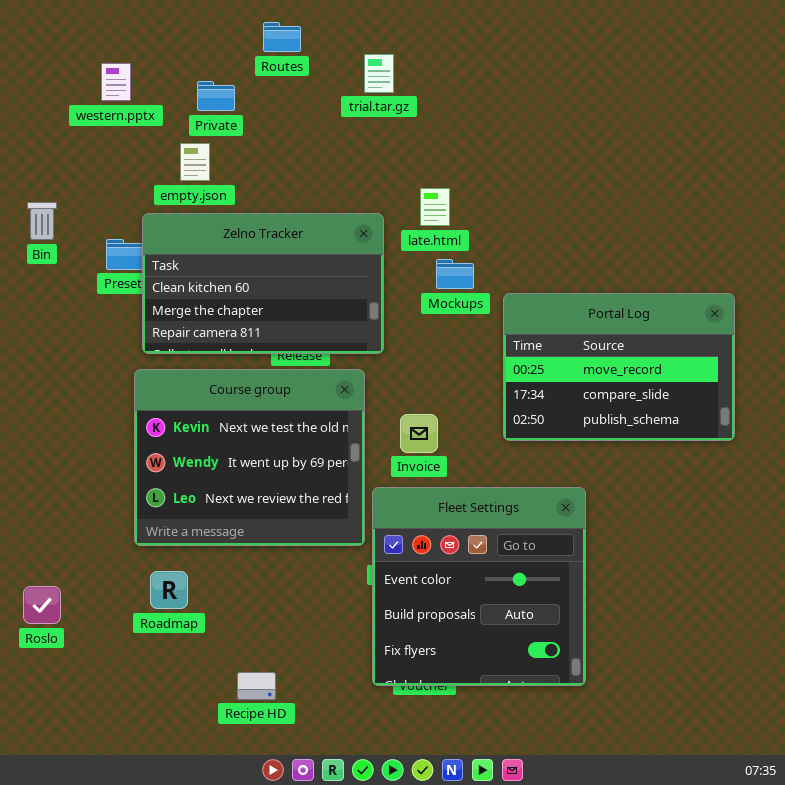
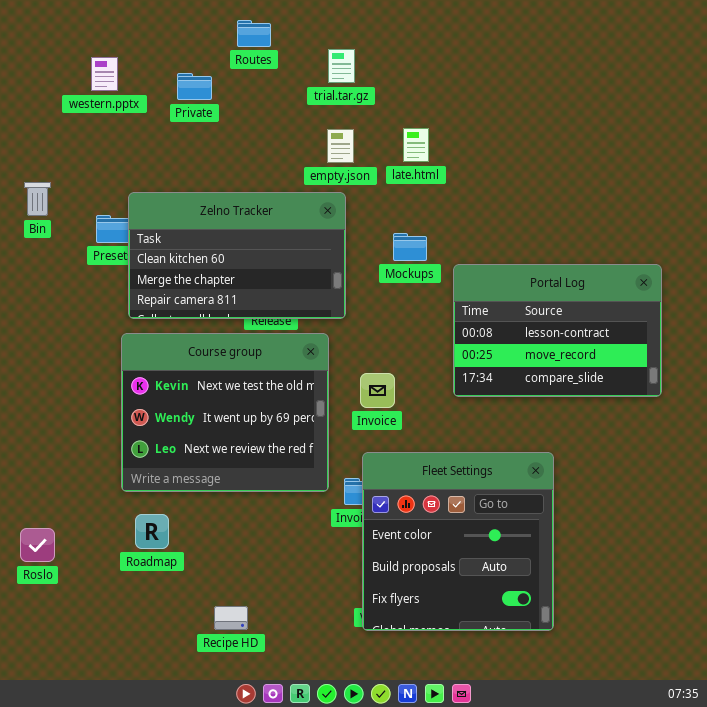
empty.json: [180,143,210,181] -> [327,129,354,163], moved
late.html: [420,188,450,226] -> [403,128,429,162], moved
Portal Log: [503,293,735,441] -> [453,264,662,397], scrolled up 1 row
Fleet Settings: [372,487,586,686] -> [362,452,554,631], moved

